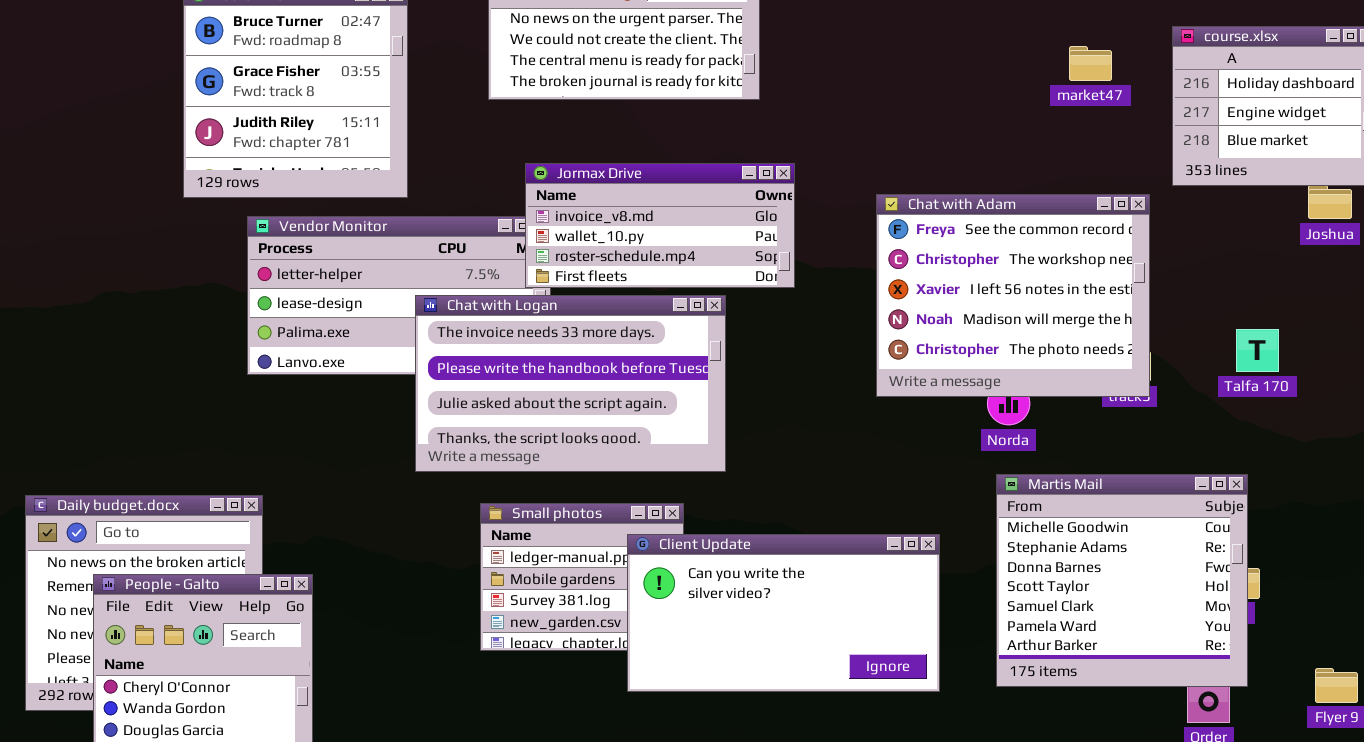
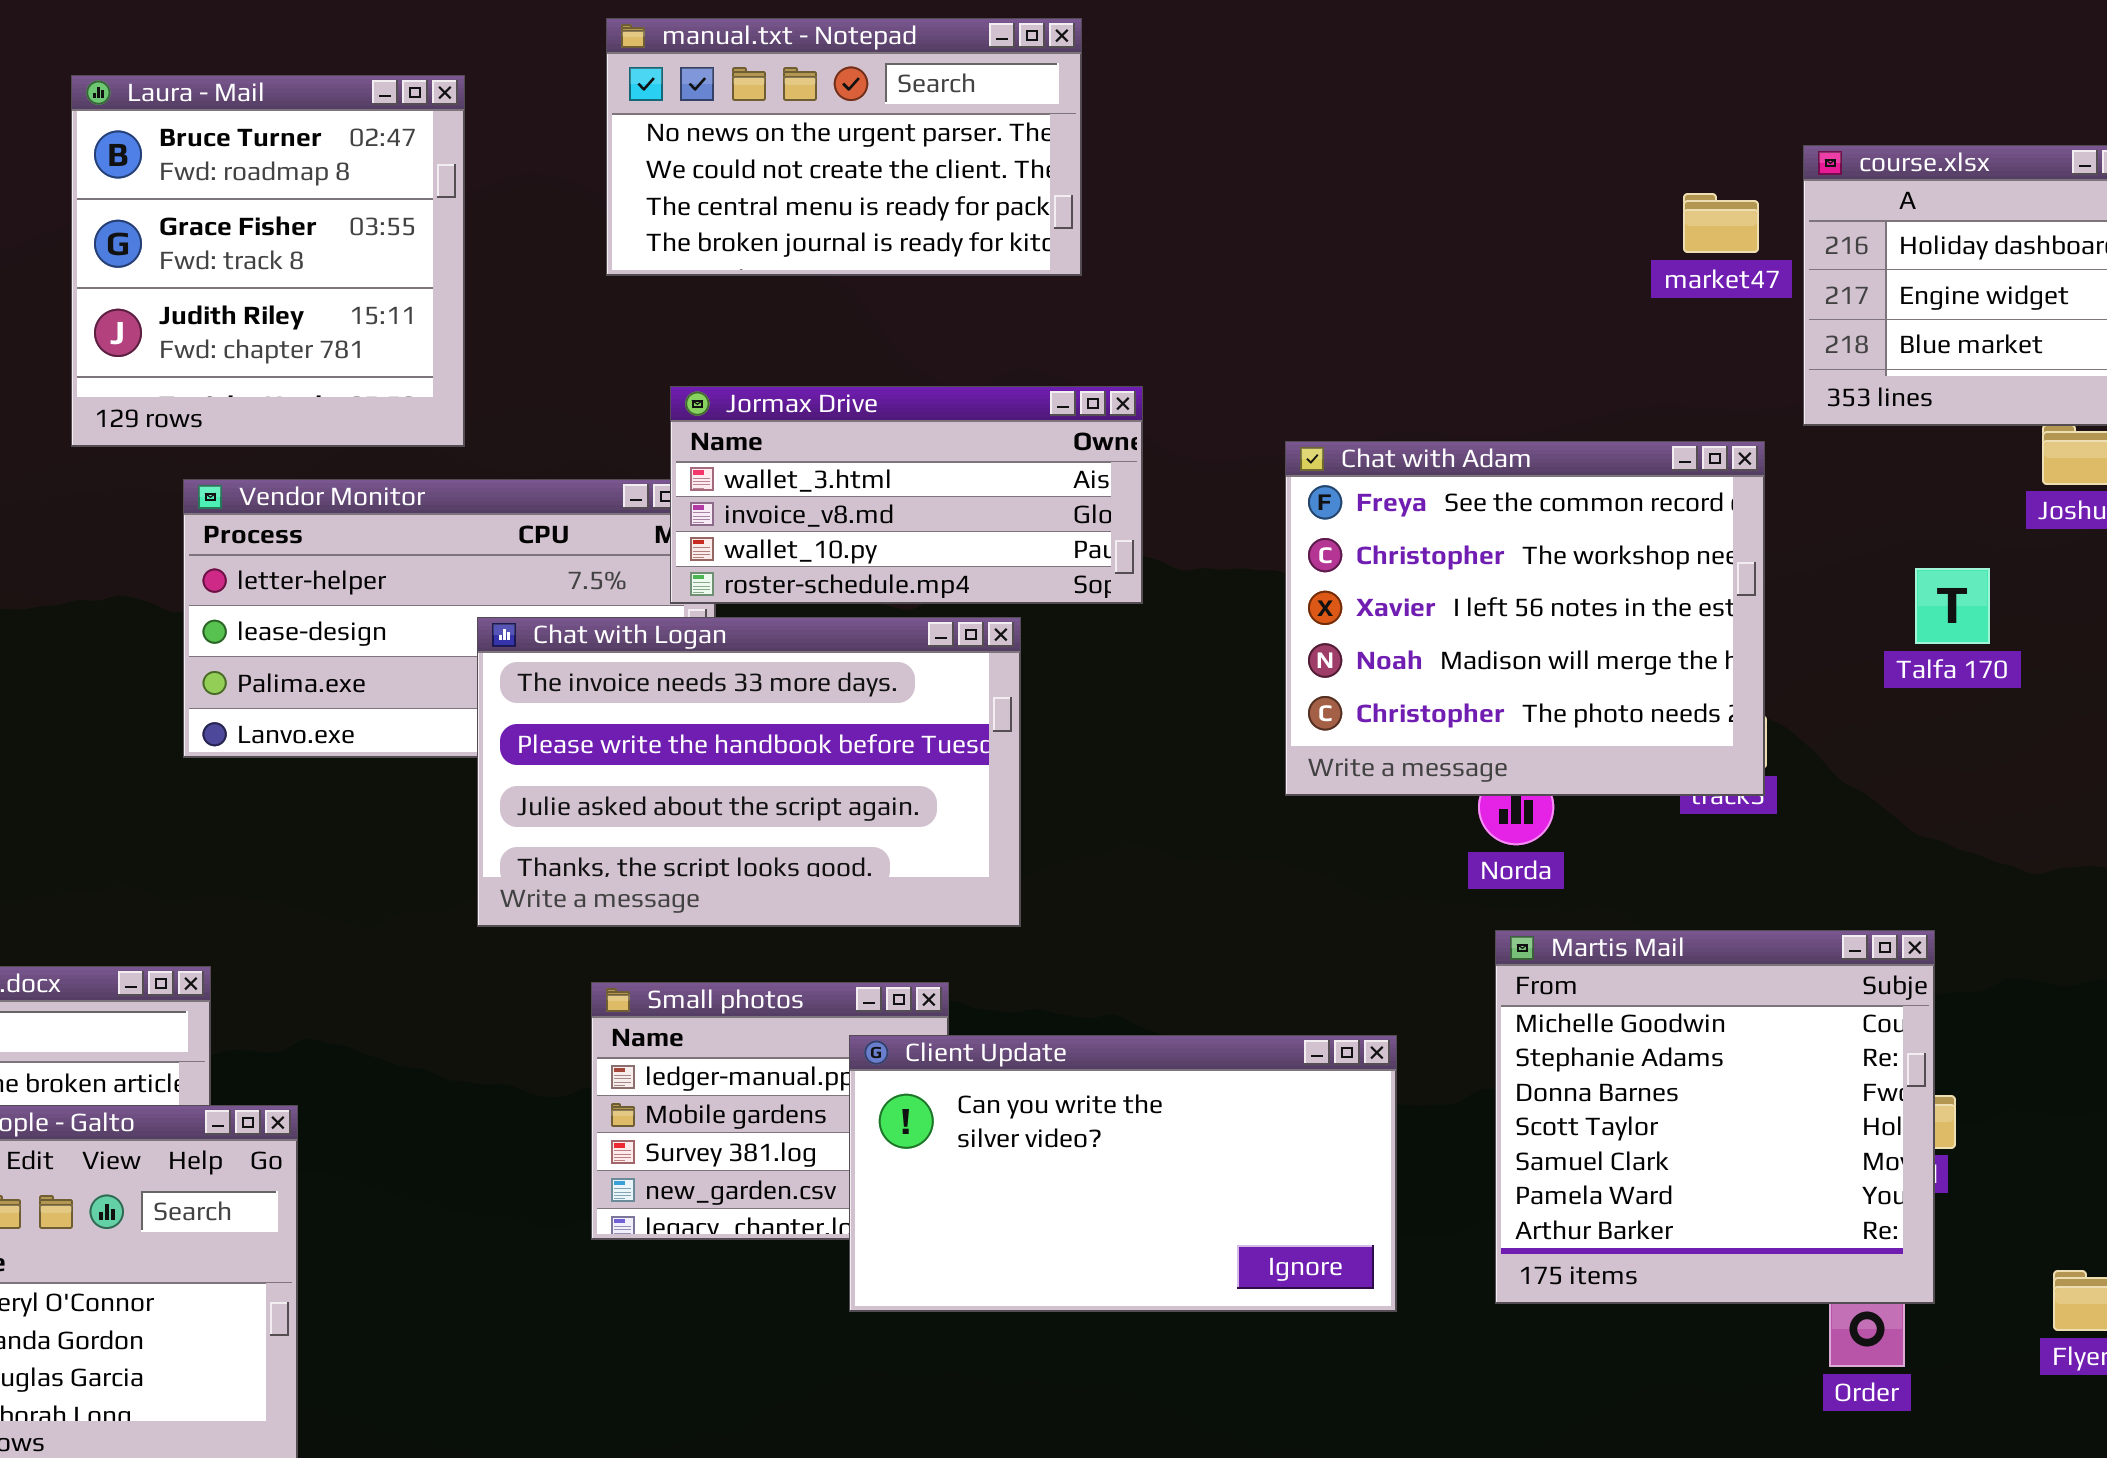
market47: [1069,46,1112,81] -> [1683,193,1759,253], moved
Jormax Drive: [525,163,795,288] -> [670,386,1143,604], scrolled up 1 row
Talfa 170: [1236,329,1279,372] -> [1915,568,1990,644], moved

